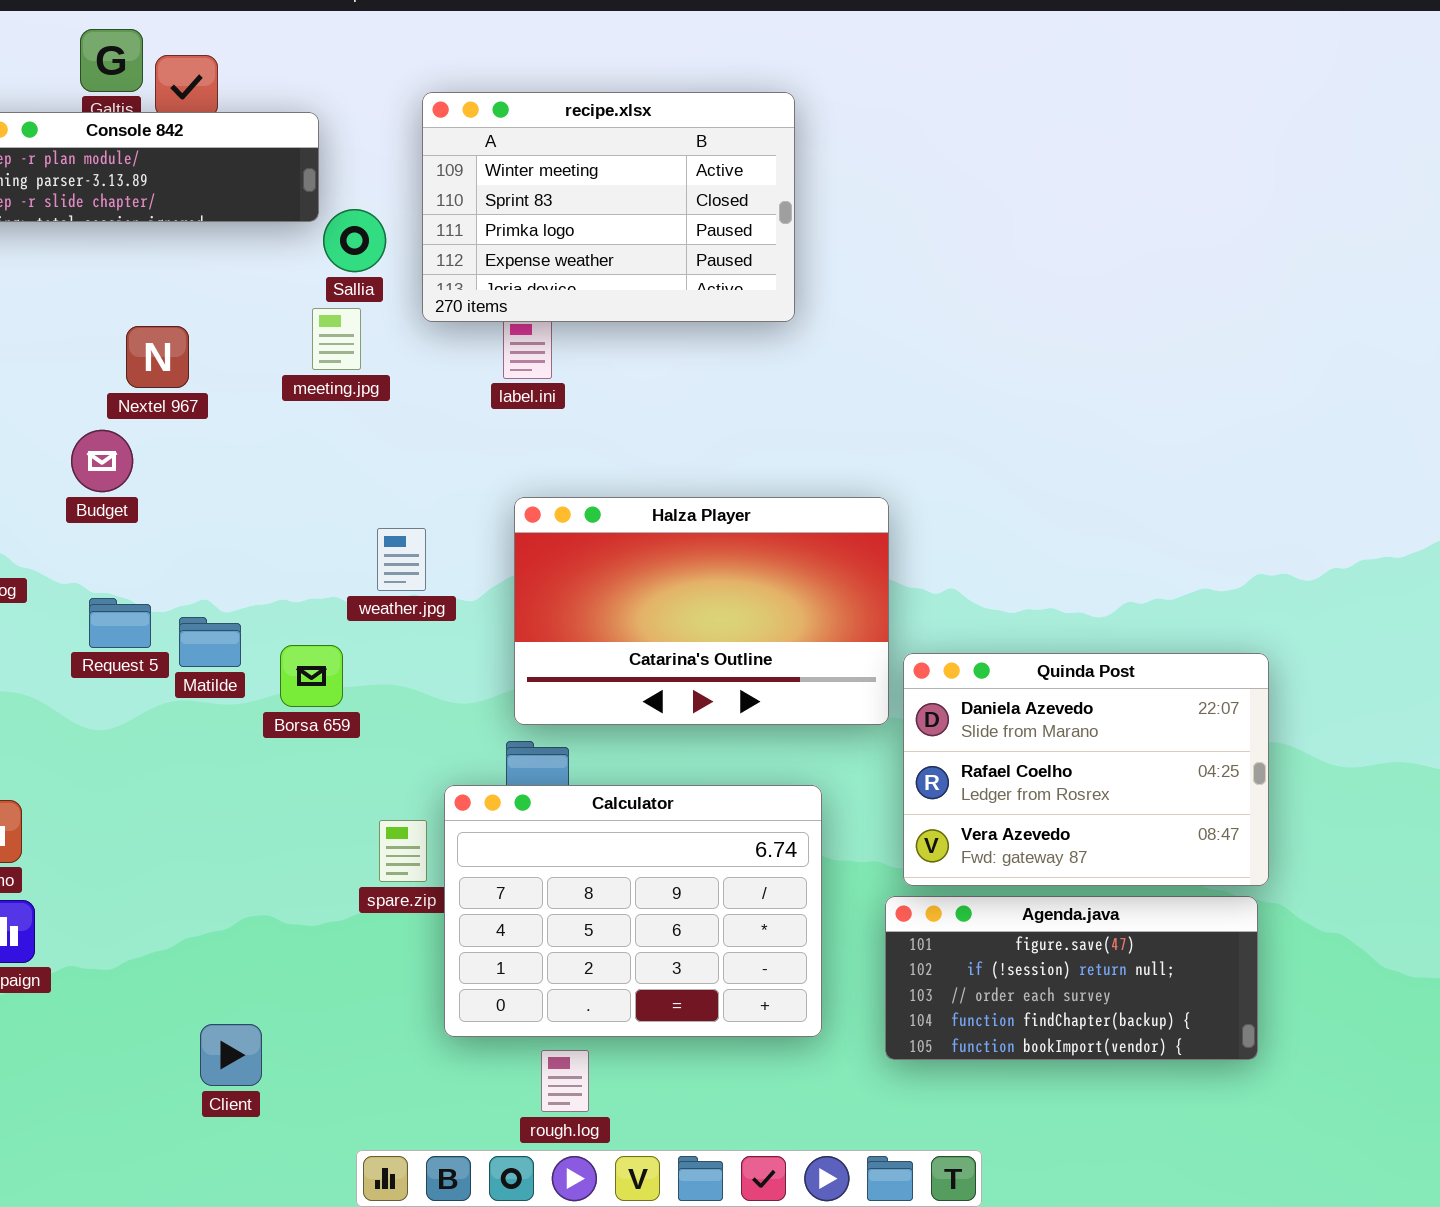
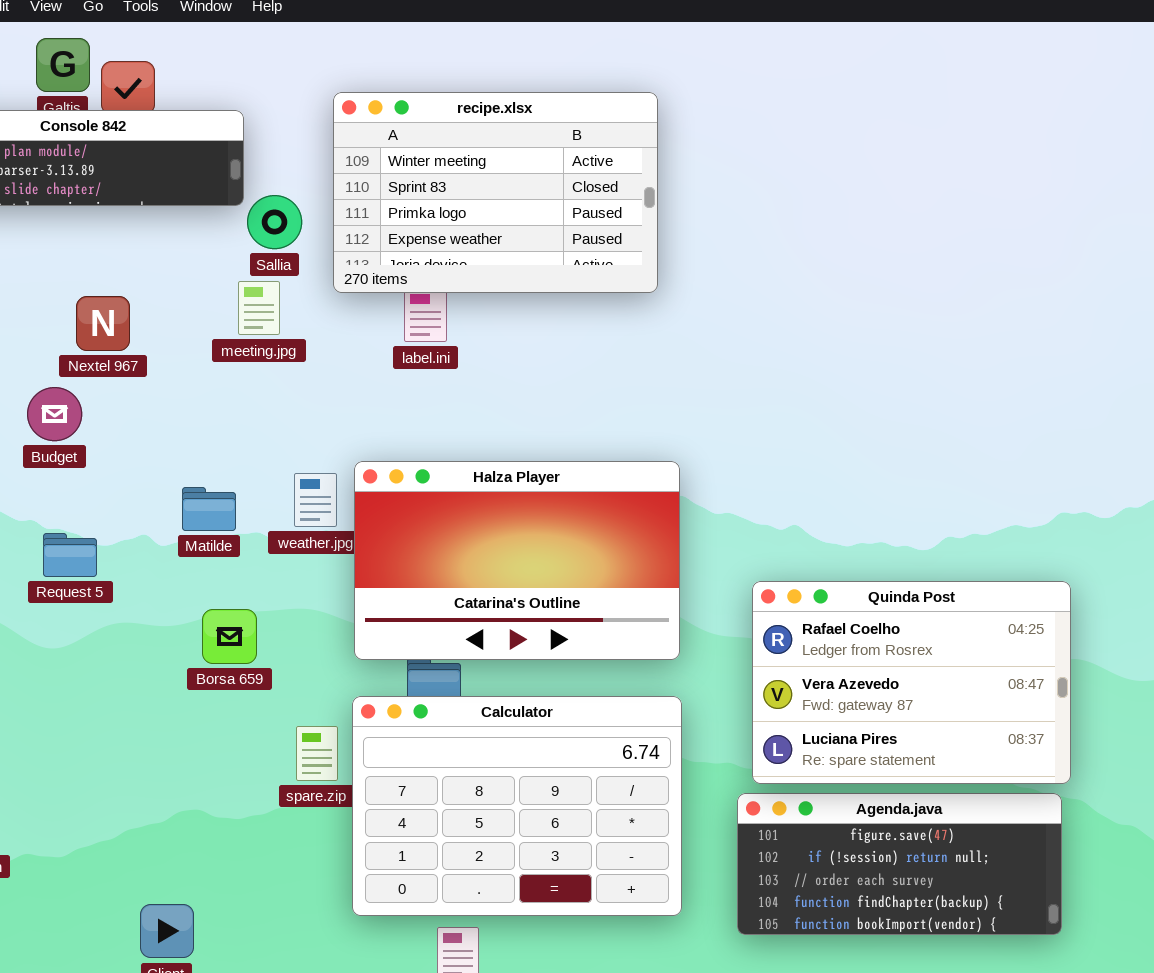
Halza Player: [514,497,889,725] -> [354,461,680,660], moved
Matilde: [179,617,241,667] -> [182,487,236,531], moved
Borsa 659: [280,645,343,707] -> [202,609,257,664], moved
Quinda Post: [903,653,1269,886] -> [752,581,1071,784], scrolled down 1 row

